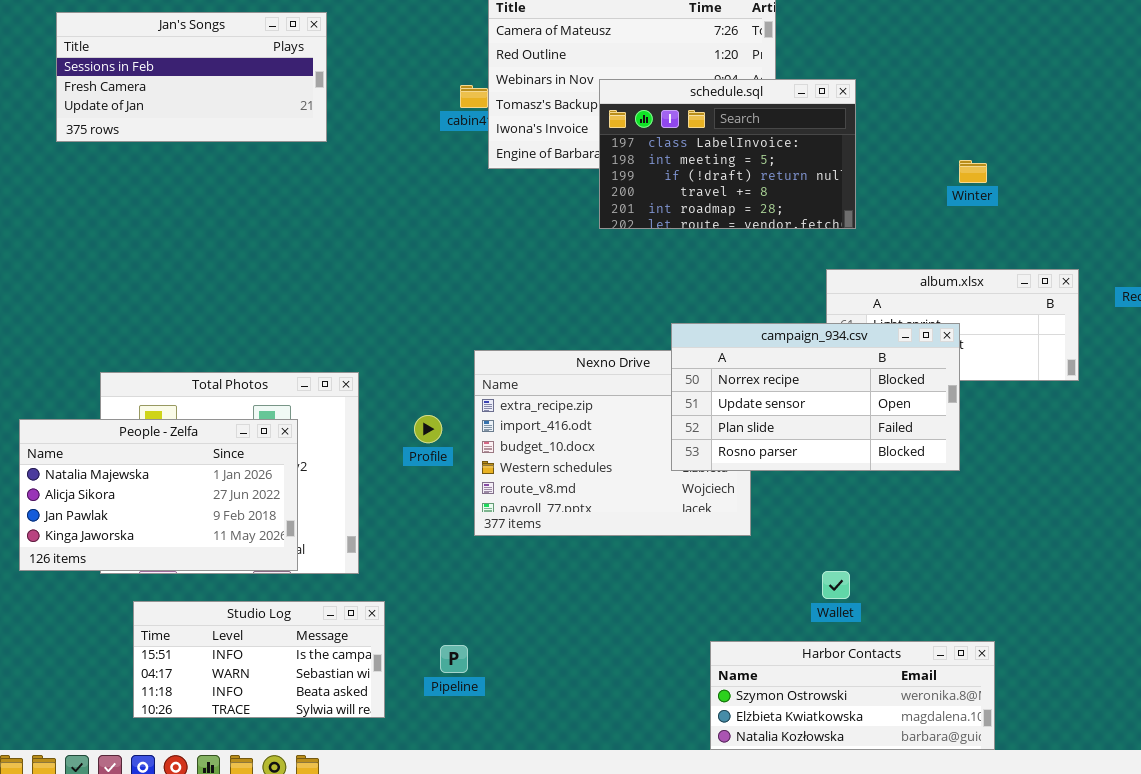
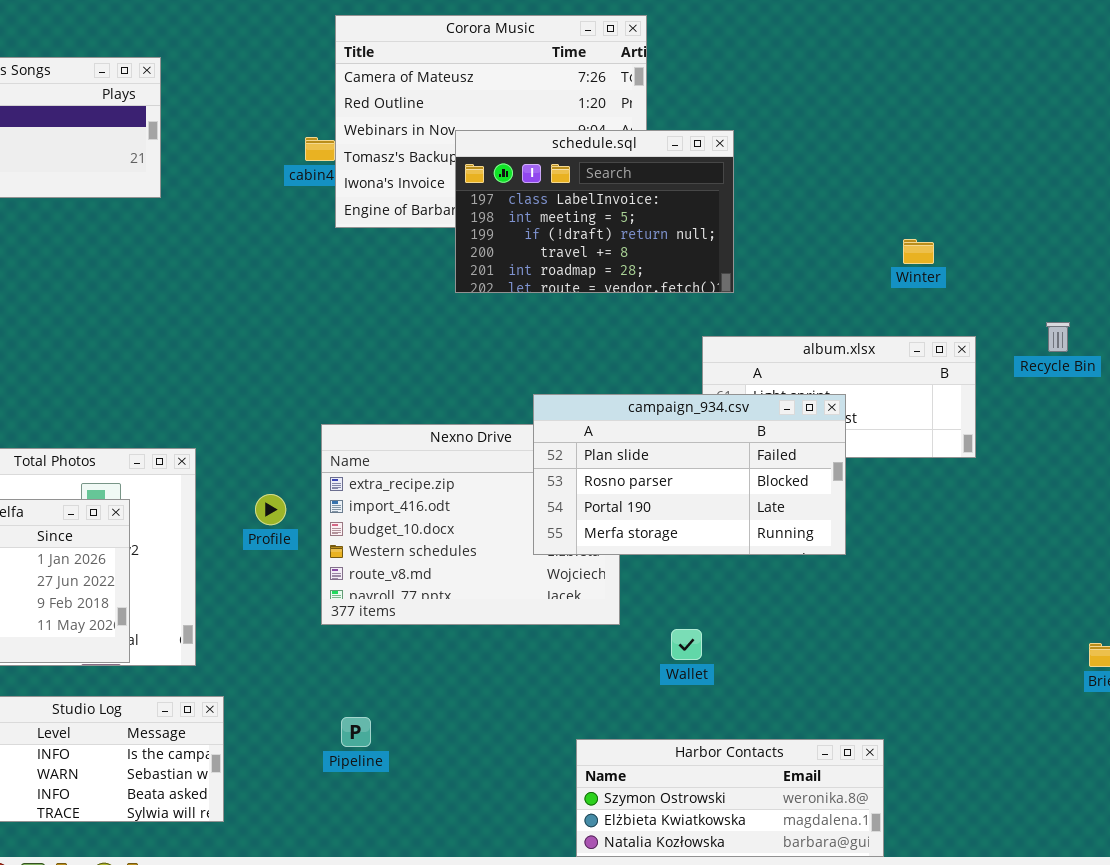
Winter: [959,160,987,183] -> [903,239,934,264], moved
campaign_934.csv: [671,323,960,471] -> [533,394,846,555], scrolled down 2 rows
Wallet: [822,571,850,599] -> [671,629,702,660], moved
Pipeline: [440,645,468,673] -> [341,717,371,747], moved

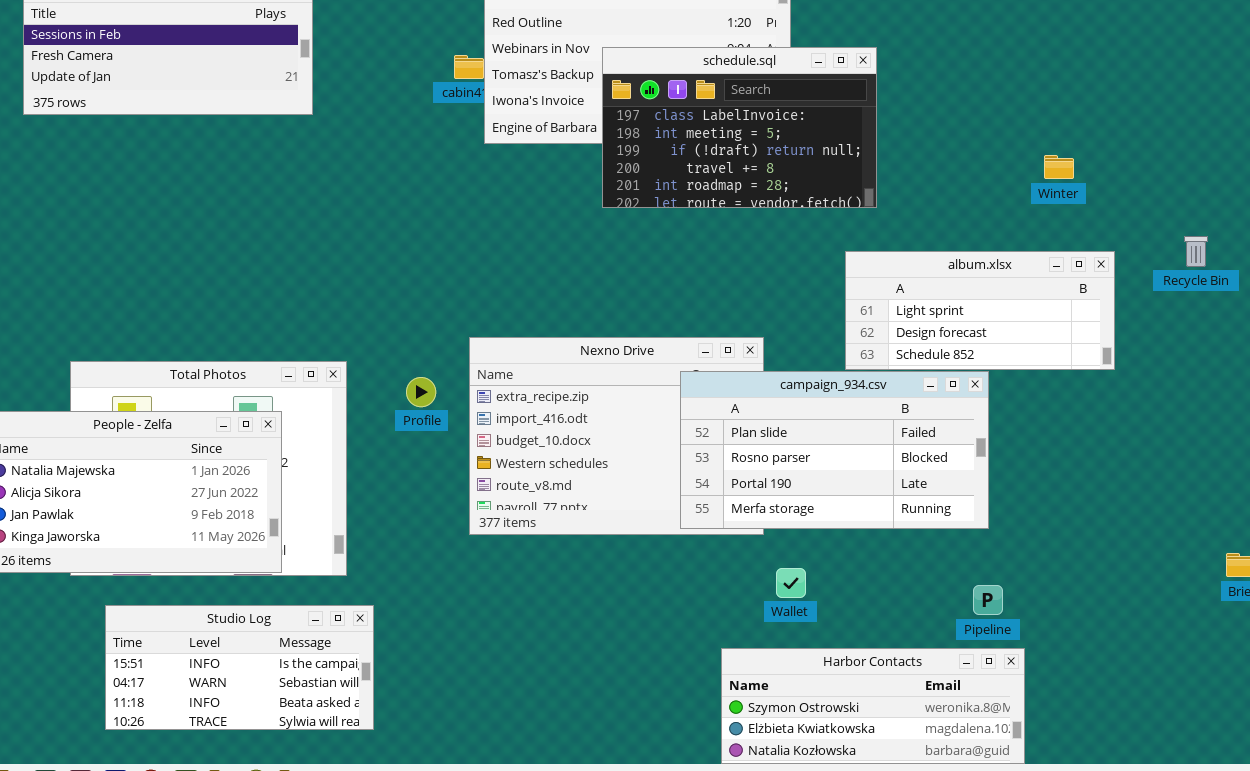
campaign_934.csv: [533,394,846,555] -> [680,371,989,529], moved
Profile: [255,494,286,525] -> [406,377,436,407], moved
Wallet: [671,629,702,660] -> [776,568,806,598], moved
Pipeline: [341,717,371,747] -> [973,585,1003,615], moved

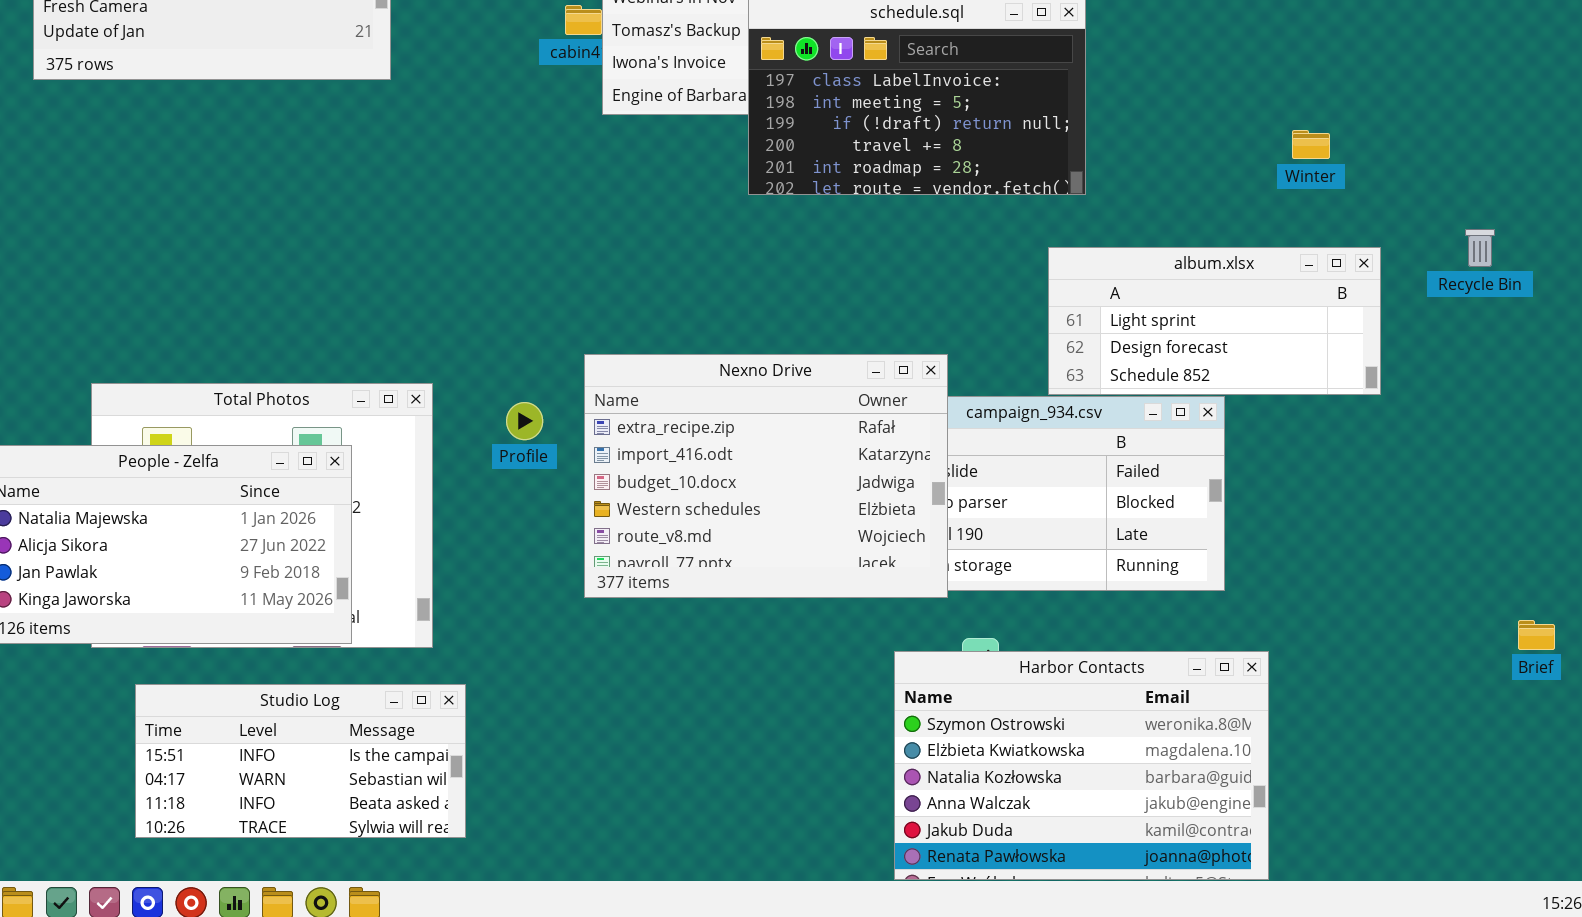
Nexno Drive: [469,337,764,535] -> [584,354,948,598], raised
Harbor Contacts: [721,648,1025,764] -> [894,651,1269,880], resized

